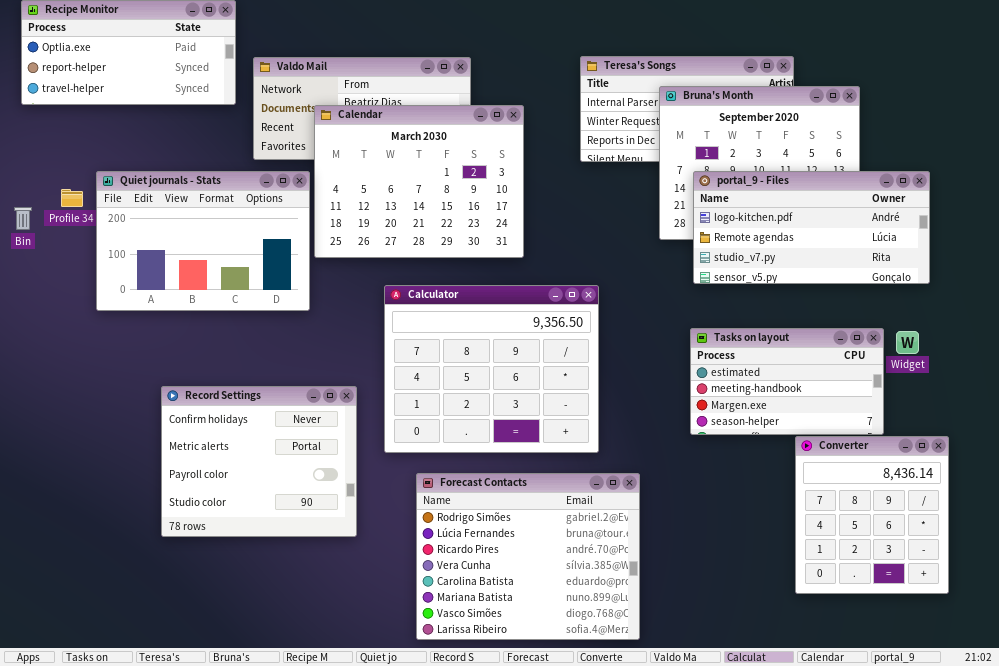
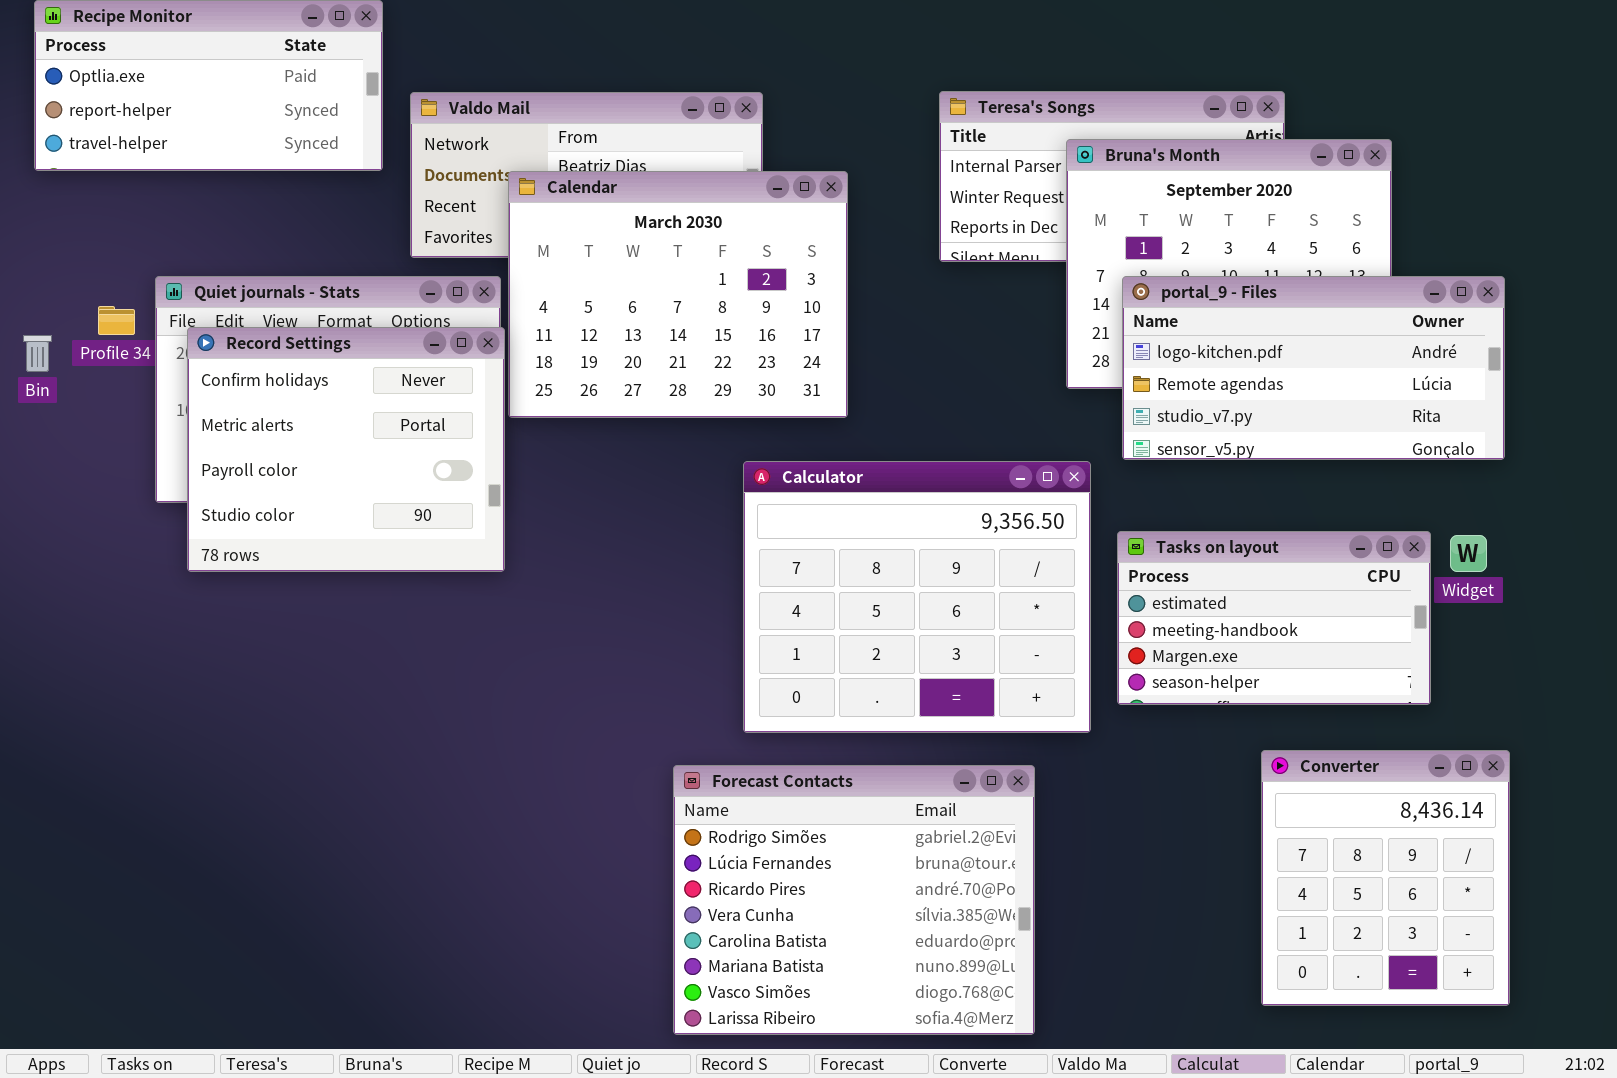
Calculator: [384,285,599,453] -> [743,461,1091,733], moved
Record Settings: [161,386,357,537] -> [187,327,505,572], moved
Converter: [795,436,949,594] -> [1261,750,1510,1006], moved

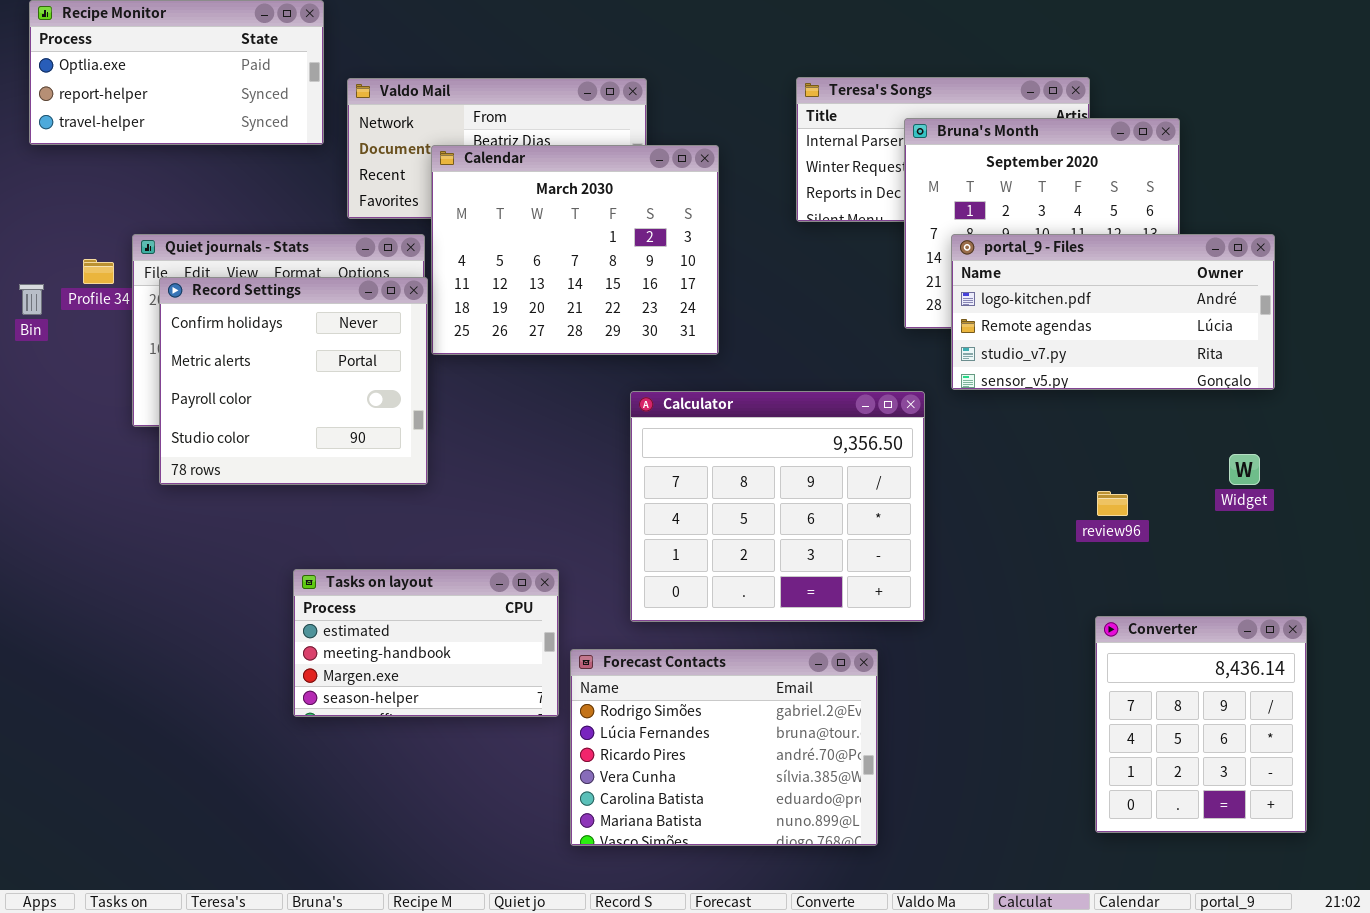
Tasks on layout: [1117,531,1431,705] -> [293,569,559,717], moved
Converter: [1261,750,1510,1006] -> [1095,616,1307,833], moved
Forecast Contacts: [673,765,1035,1035] -> [570,649,878,846], resized

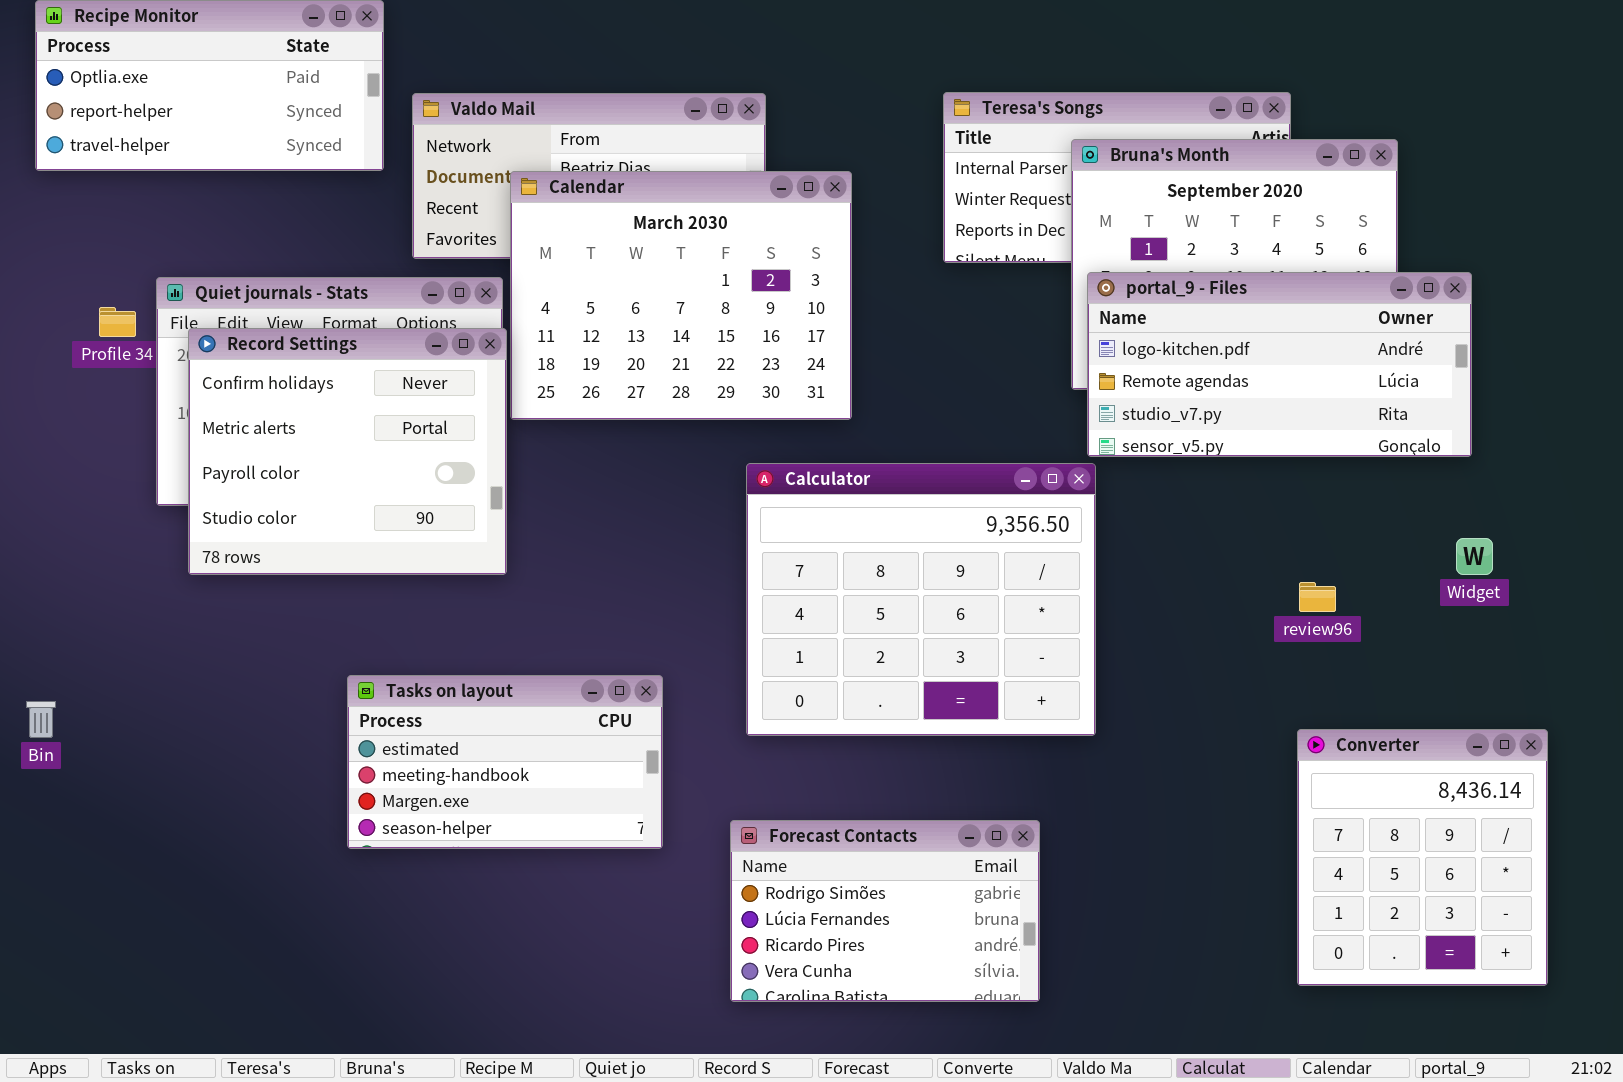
portal_9 - Files: [951,234,1275,390] -> [1087,272,1472,457], moved
Bin: [19,284,44,315] -> [26,701,56,738], moved
Forecast Contacts: [570,649,878,846] -> [730,820,1040,1002], resized

